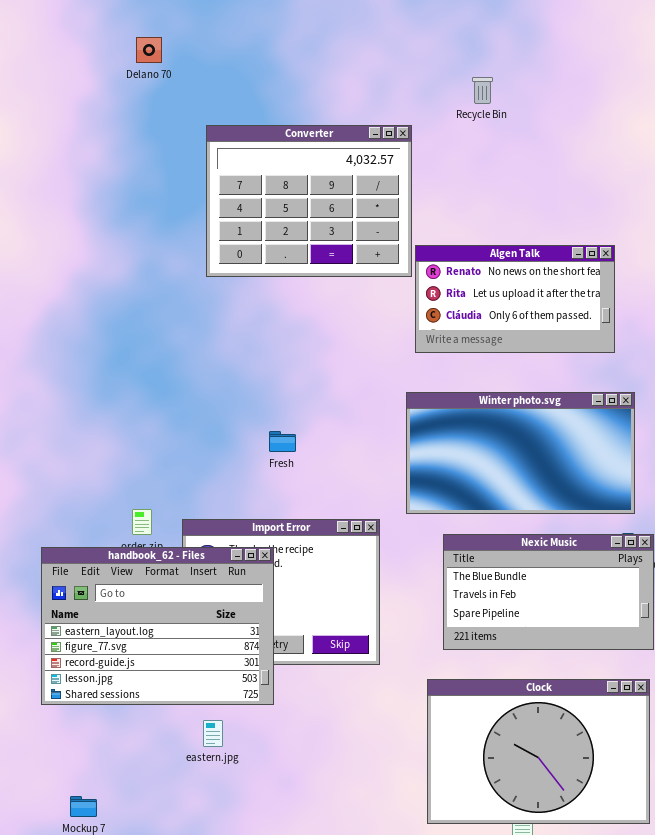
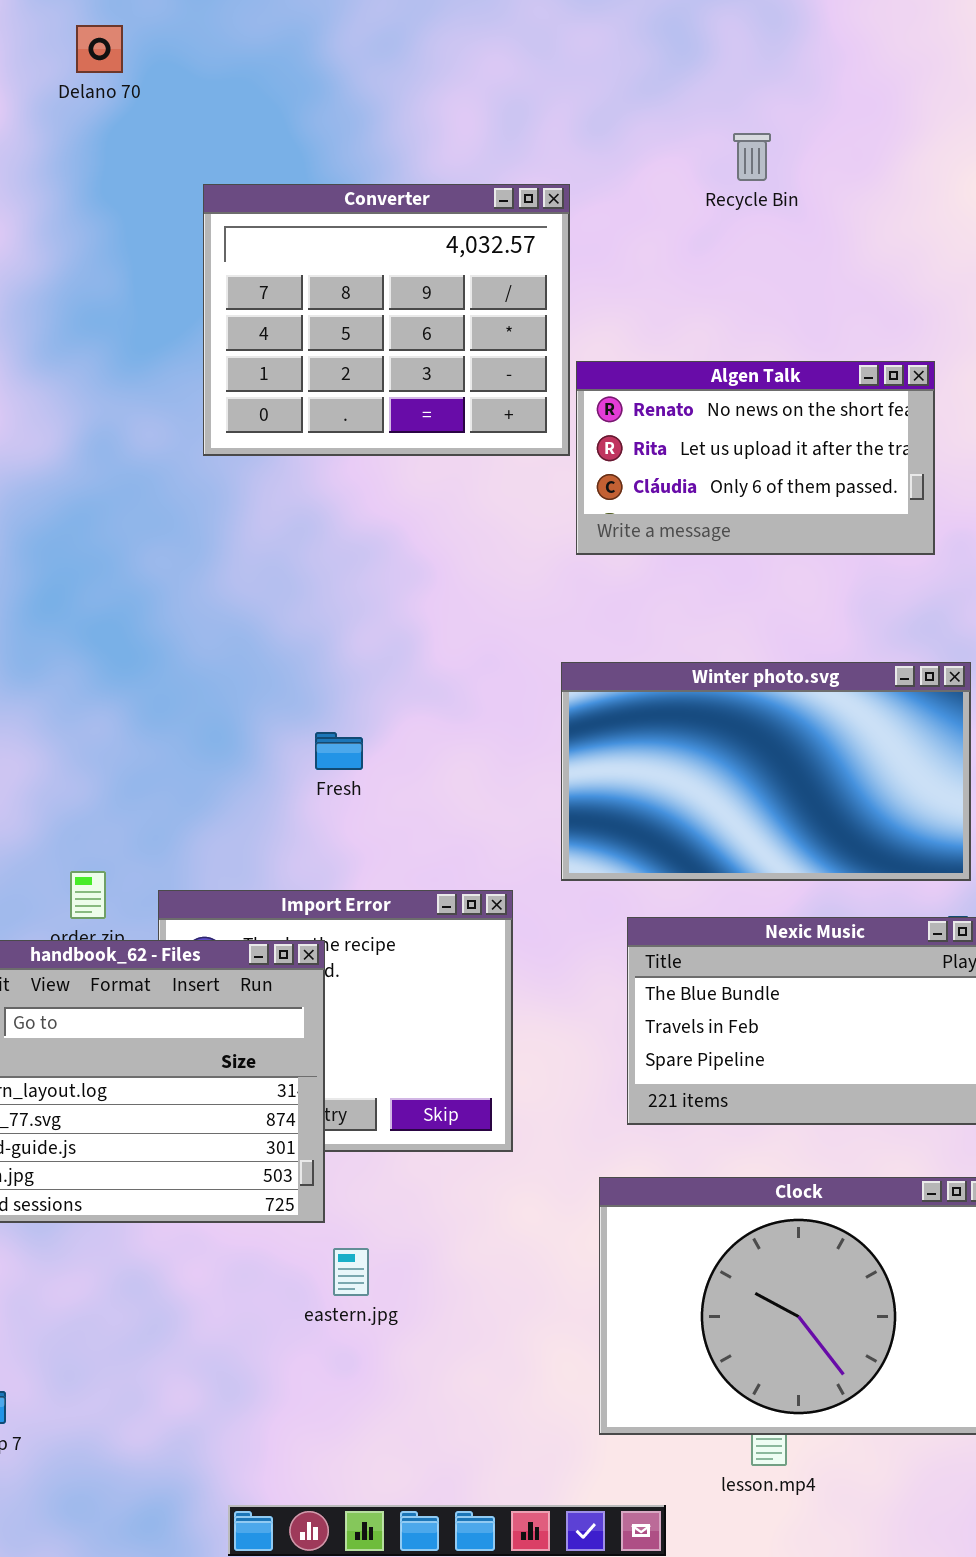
Recycle Bin: [472,77,493,104] -> [733,133,771,181], moved
Algen Talk: [415,245,615,353] -> [576,361,935,555], moved
eastern.jpg: [203,720,223,747] -> [333,1248,369,1296], moved

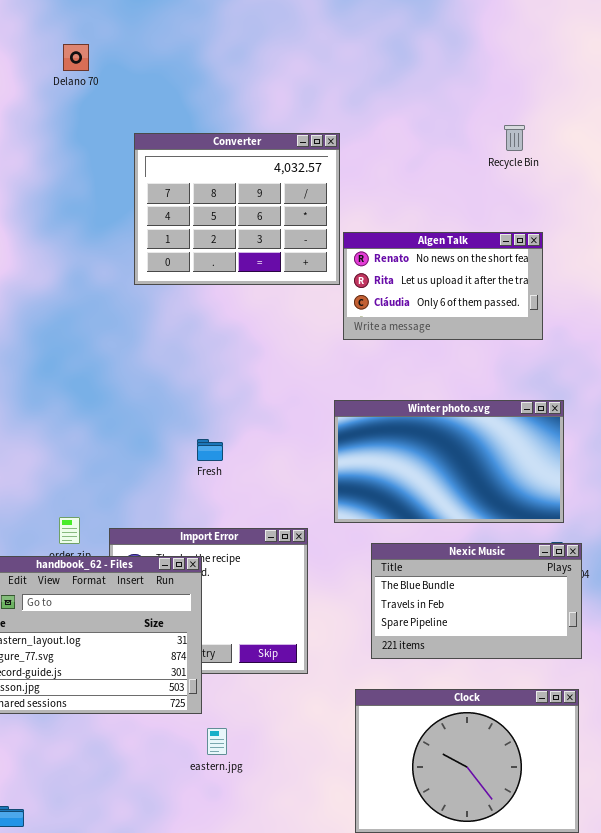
Recycle Bin: [733,133,771,181] -> [504,125,525,151], moved

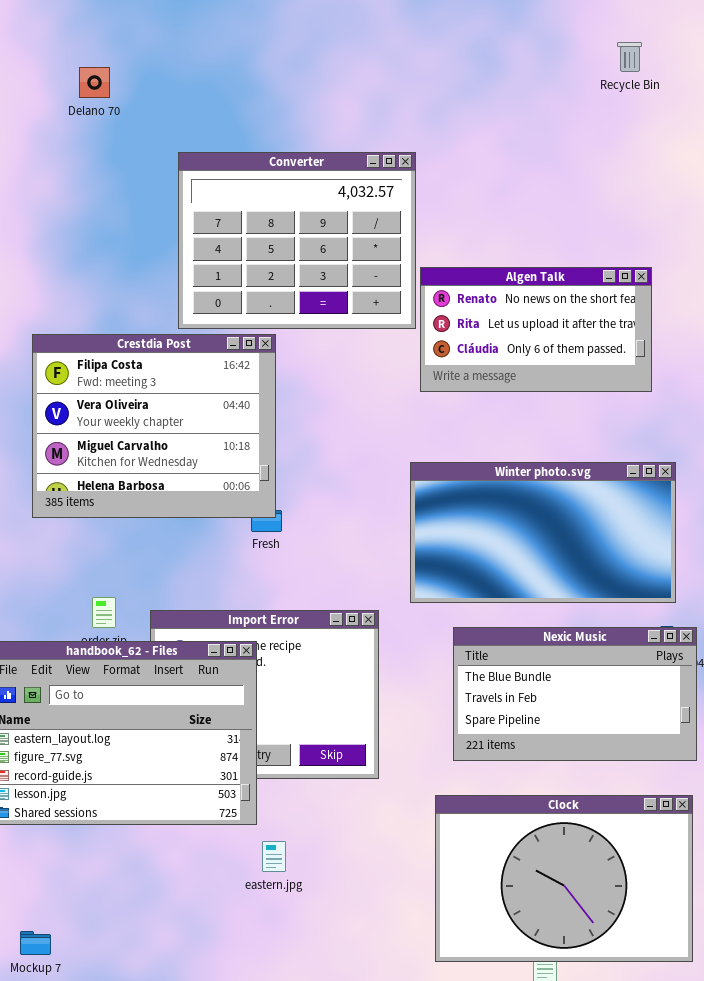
Delano 70: [63,44,89,71] -> [79,67,110,98], moved
Recycle Bin: [504,125,525,151] -> [617,42,642,72], moved
Crestdia Post: none -> [32,334,276,518], opened

